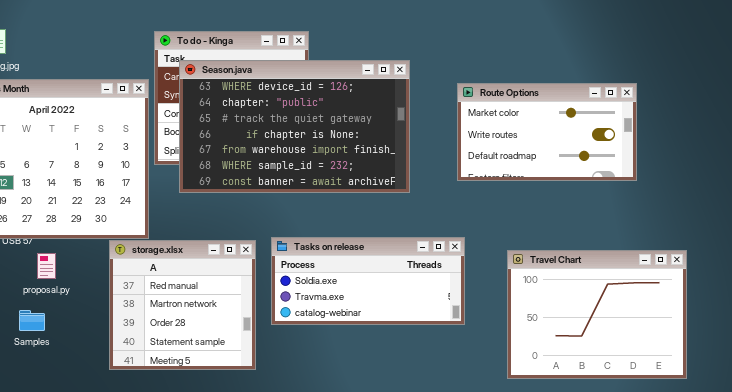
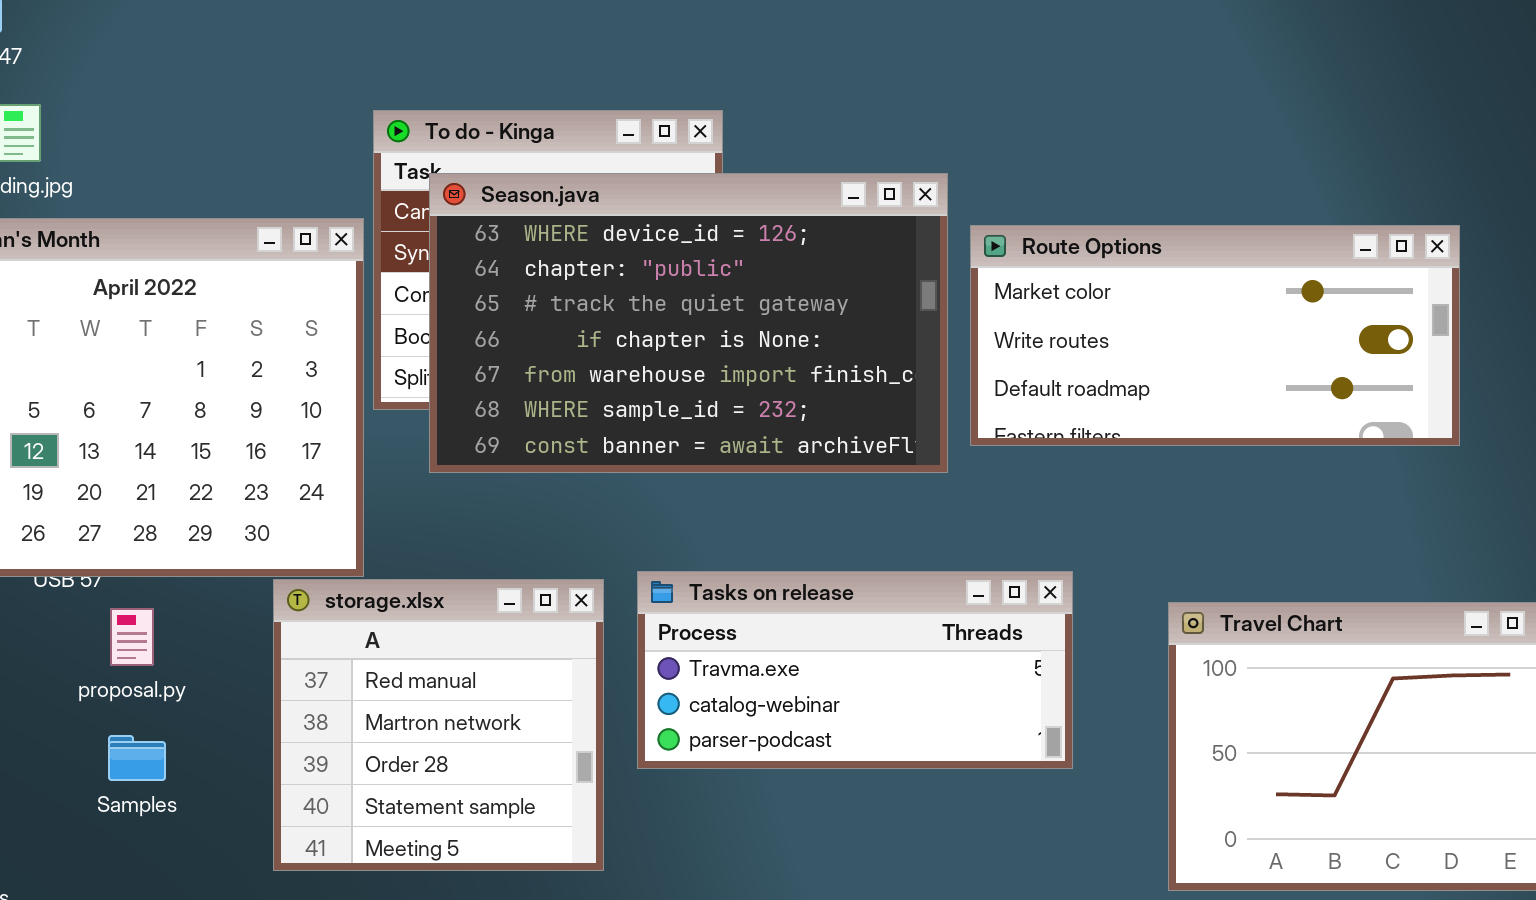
Route Options: [457,83,637,181] -> [970,225,1460,446], resized
Tasks on release: [271,237,465,325] -> [637,571,1073,769], scrolled down 1 row
Samples: [19,310,45,331] -> [108,735,166,781], moved

